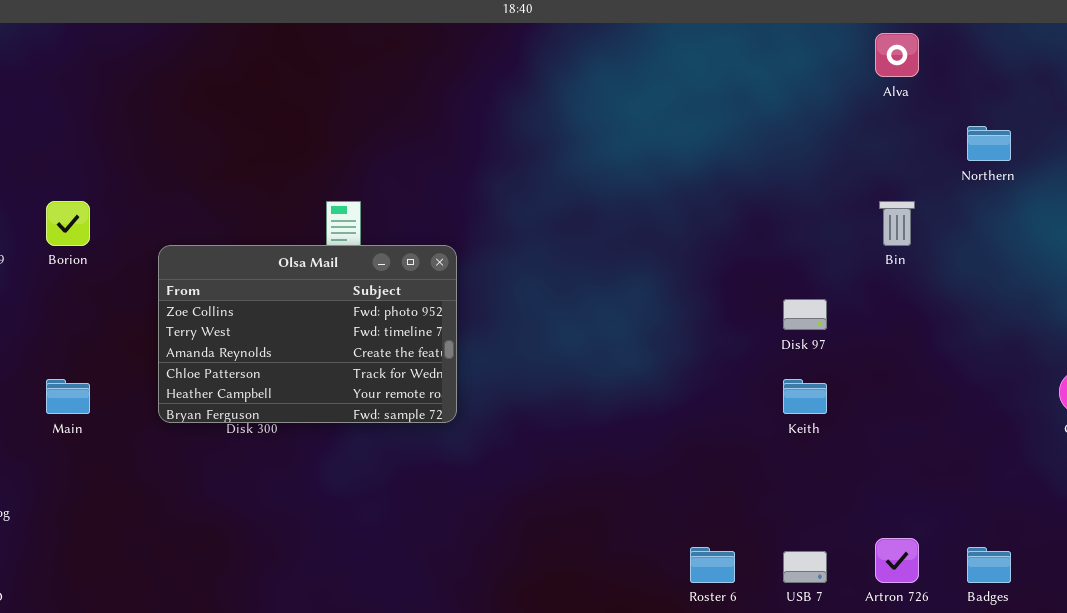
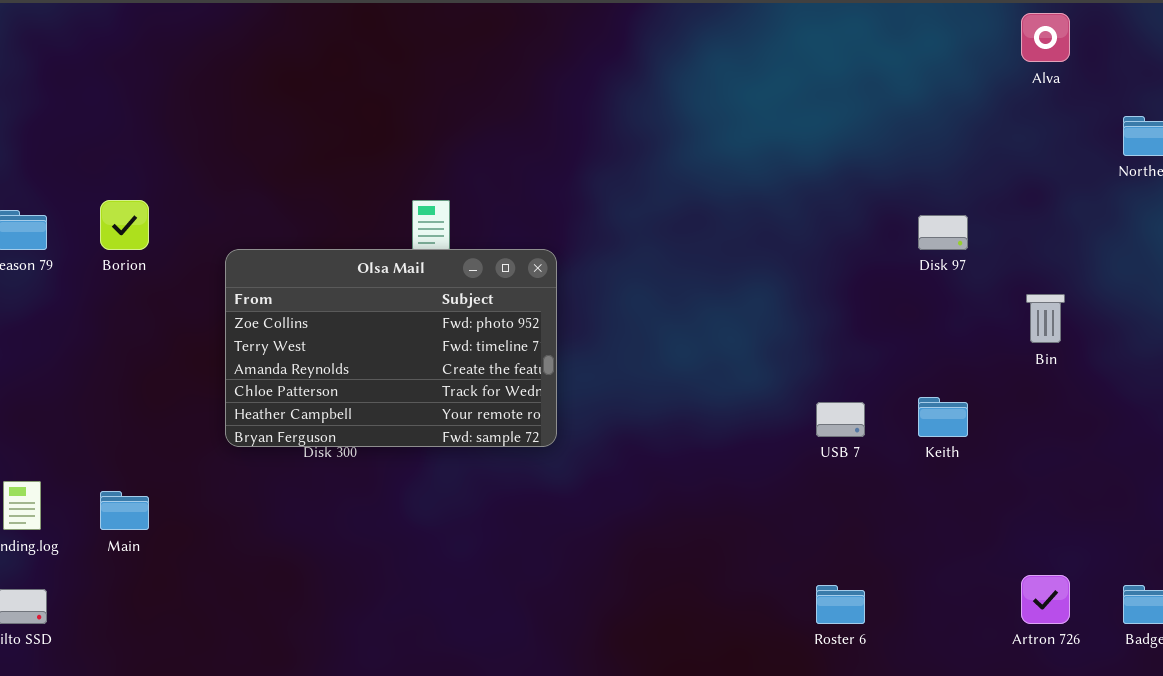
Bin: [879,201,915,246] -> [1026,294,1065,343], moved
Disk 97: [783,299,827,330] -> [918,215,968,250], moved
Main: [46,379,90,414] -> [100,491,149,530], moved
USB 7: [783,551,827,583] -> [816,402,865,437], moved

